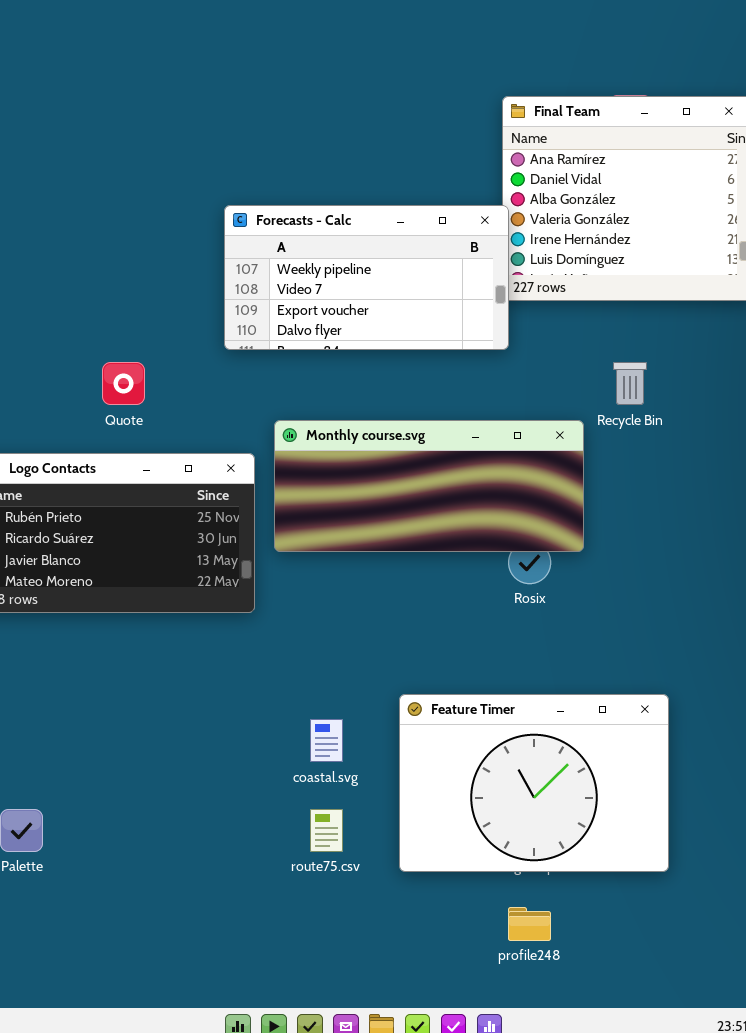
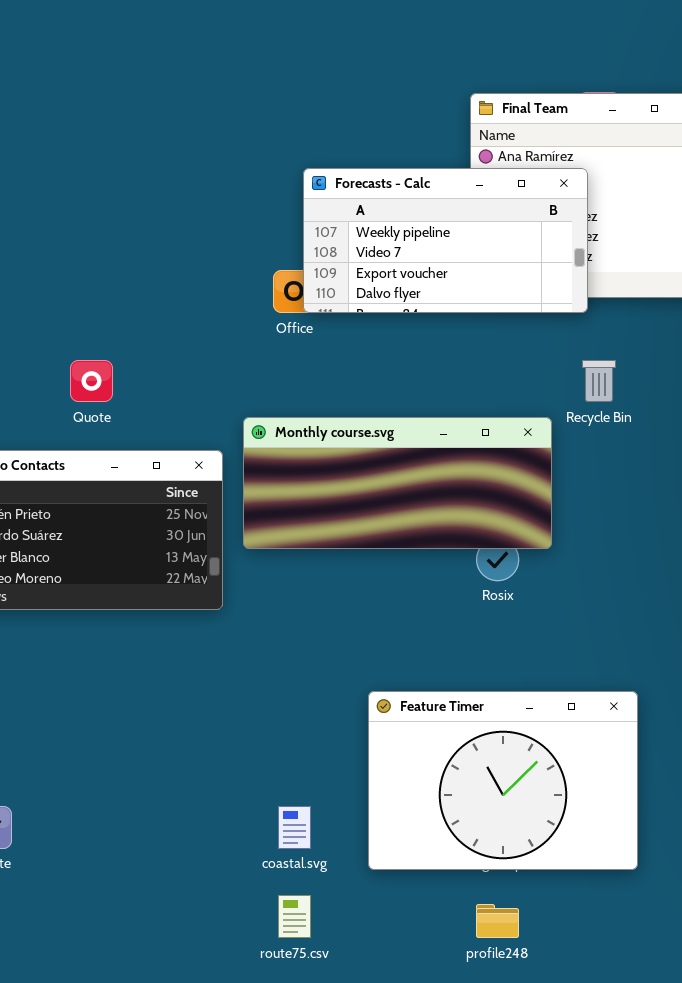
Forecasts - Calc: [224,205,509,350] -> [303,168,588,313], moved
coastal.svg: [310,719,343,762] -> [278,806,311,849], moved
route75.csv: [310,809,343,852] -> [278,895,311,938], moved

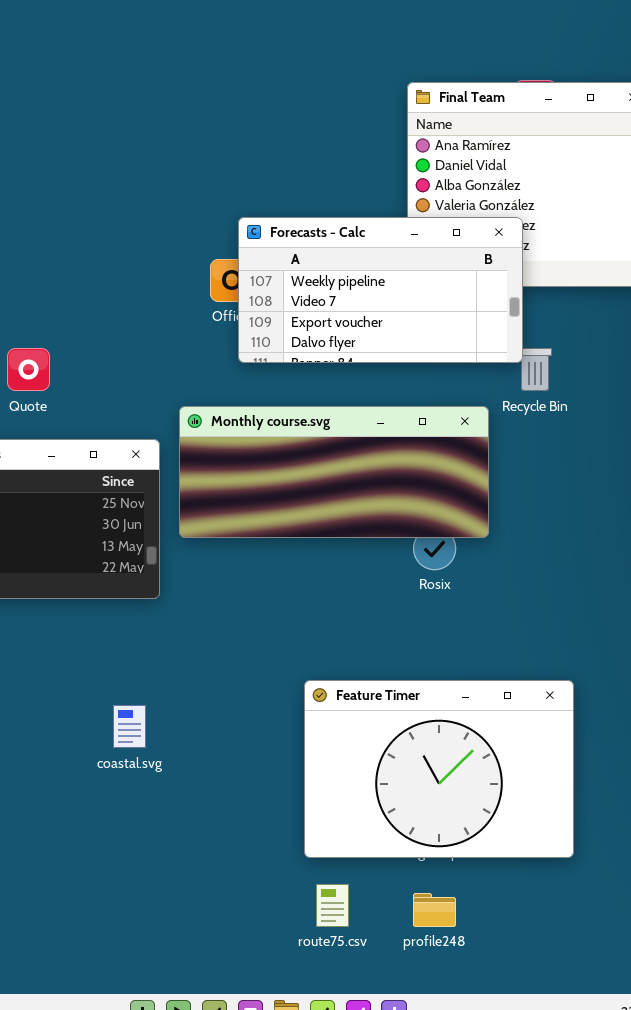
Forecasts - Calc: [303,168,588,313] -> [238,217,523,363], moved
coastal.svg: [278,806,311,849] -> [113,705,146,748], moved
route75.csv: [278,895,311,938] -> [316,884,349,927], moved

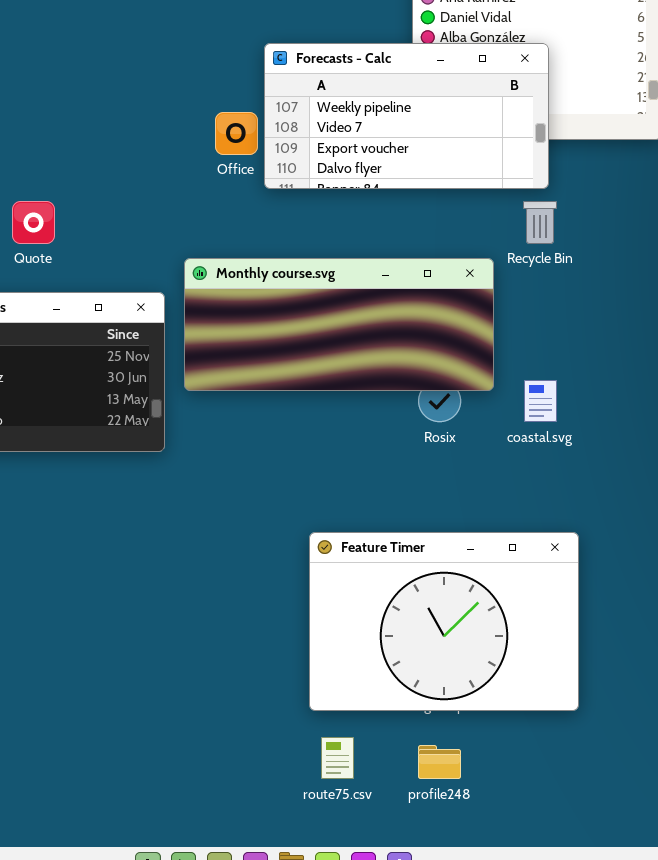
Forecasts - Calc: [238,217,523,363] -> [264,43,549,189], moved
coastal.svg: [113,705,146,748] -> [524,380,557,422], moved

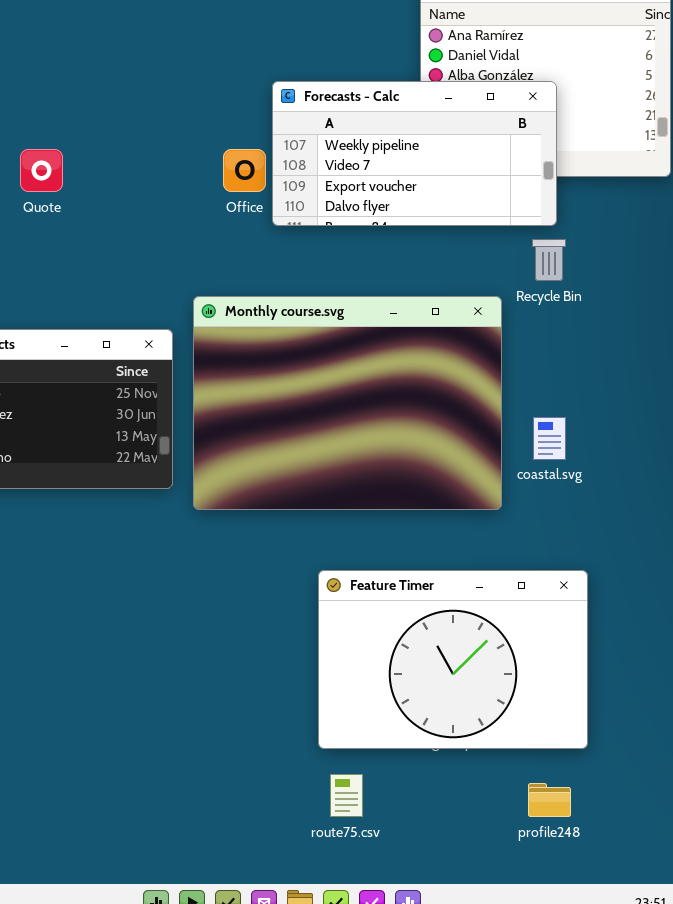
Quote: [12,201,55,244] -> [20,149,63,192], moved
Monthly course.svg: [184,258,494,391] -> [193,296,502,510], resized
profile248: [418,745,461,779] -> [528,783,571,817], moved

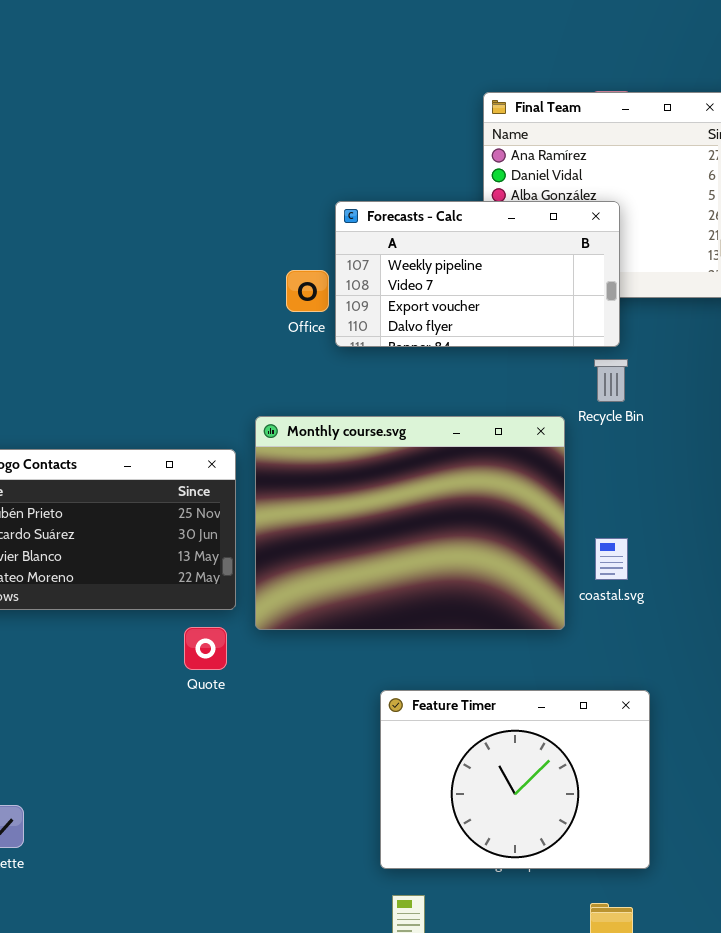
Quote: [20,149,63,192] -> [184,627,227,670], moved

